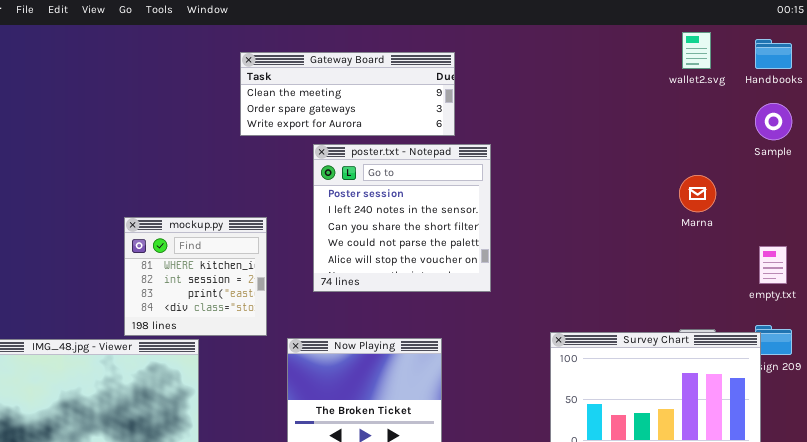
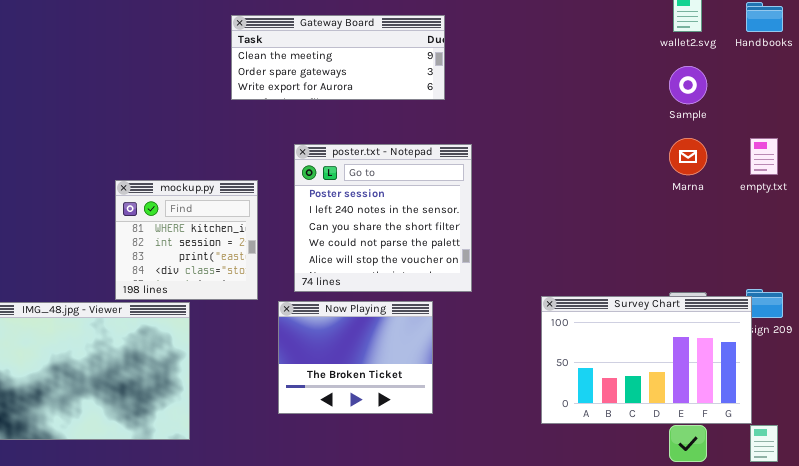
Sample: [755,103,792,140] -> [669,66,707,104], moved
poster.txt - Notepad: [313,144,491,292] -> [294,144,472,292], moved
empty.txt: [759,246,787,284] -> [750,138,778,175], moved

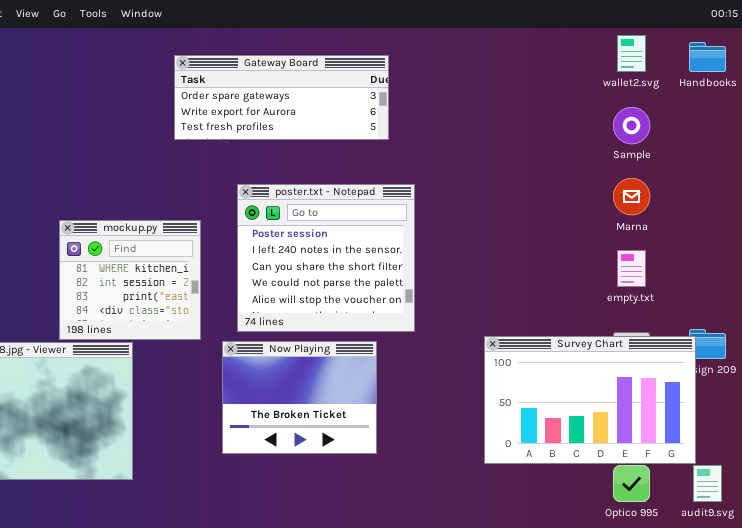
Gateway Board: [231,15,445,100] -> [174,55,389,140], scrolled down 1 row
empty.txt: [750,138,778,175] -> [617,250,646,287], moved

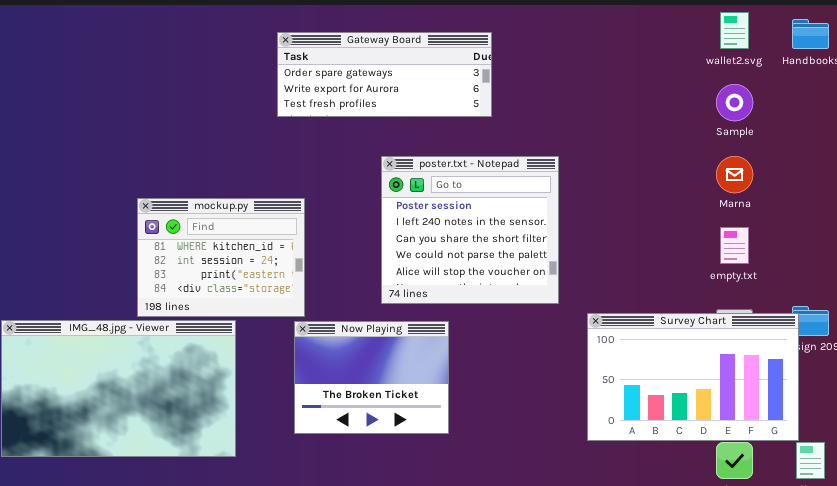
poster.txt - Notepad: [237,184,415,332] -> [381,156,559,304], moved
mockup.py: [59,220,201,340] -> [137,198,305,317], resized
Now Playing: [222,341,377,454] -> [294,321,449,434], moved

